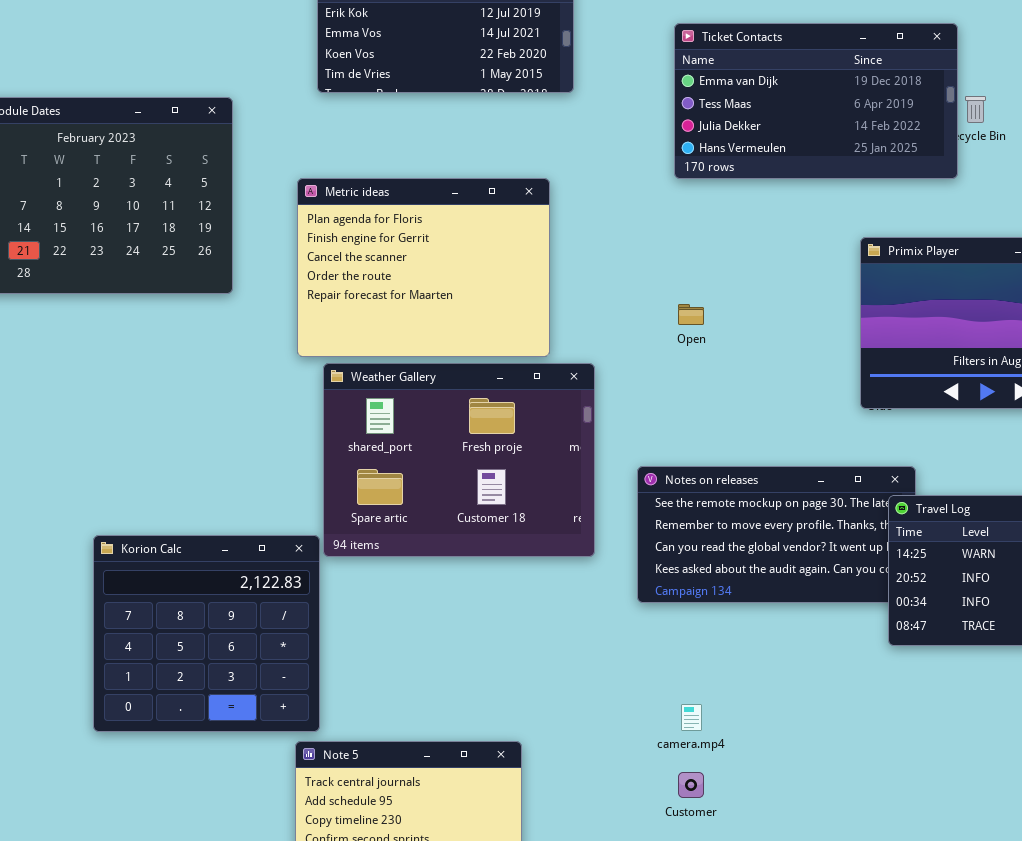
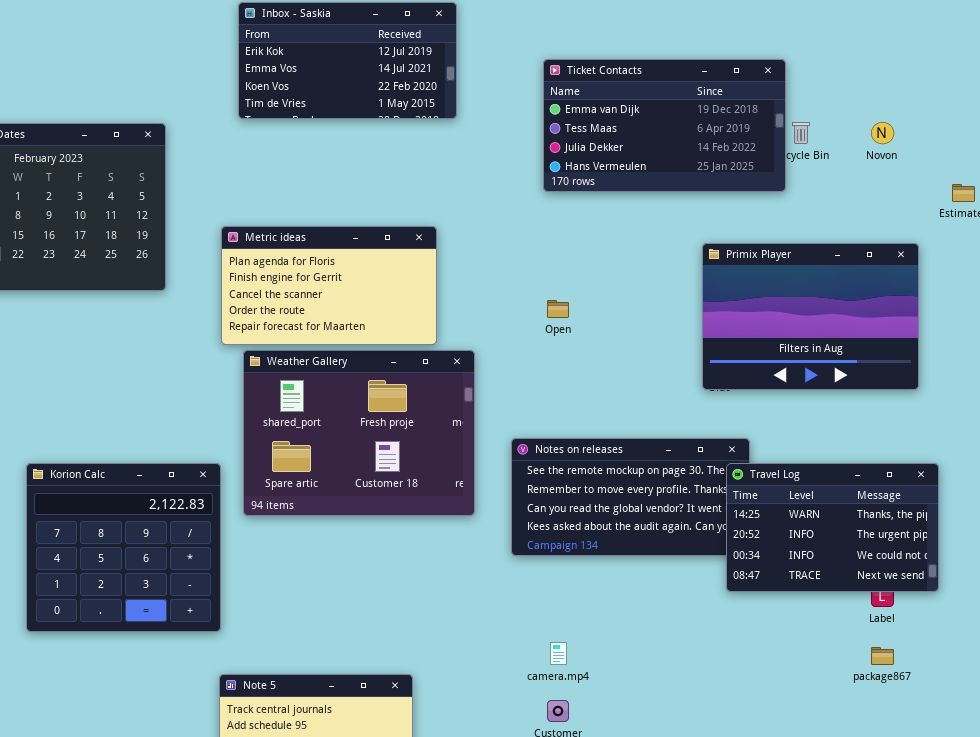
Metric ideas: [297,178,550,357] -> [221,226,437,345], resized
Korion Calc: [93,535,320,732] -> [26,463,221,632], moved

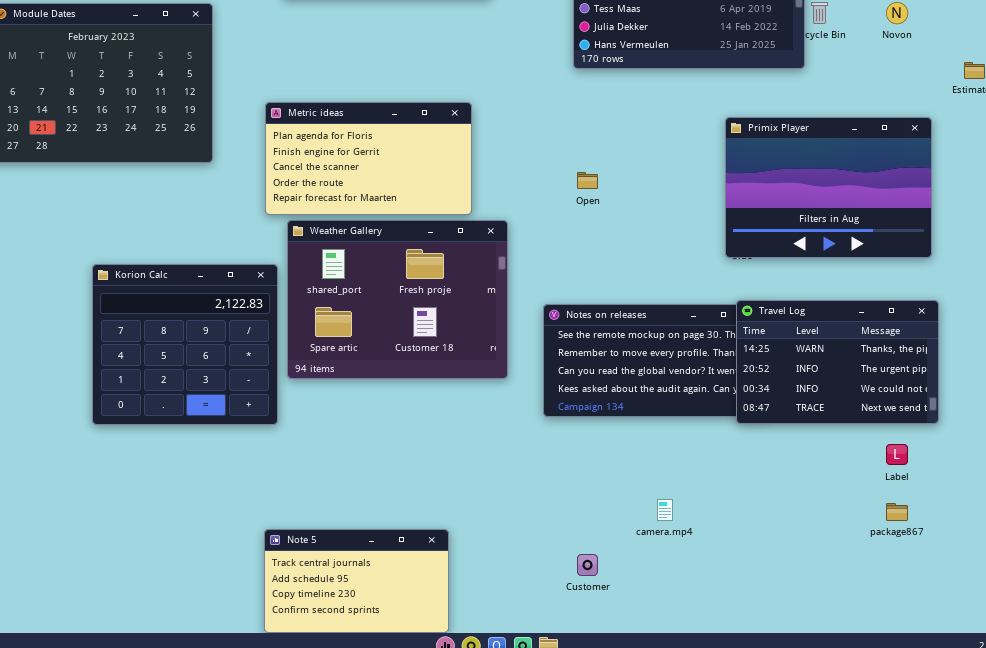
Travel Log: [726,463,939,592] -> [736,300,939,424], moved
Korion Calc: [26,463,221,632] -> [92,264,278,425], moved
camera.mp4: [550,642,567,665] -> [657,499,673,521], moved

